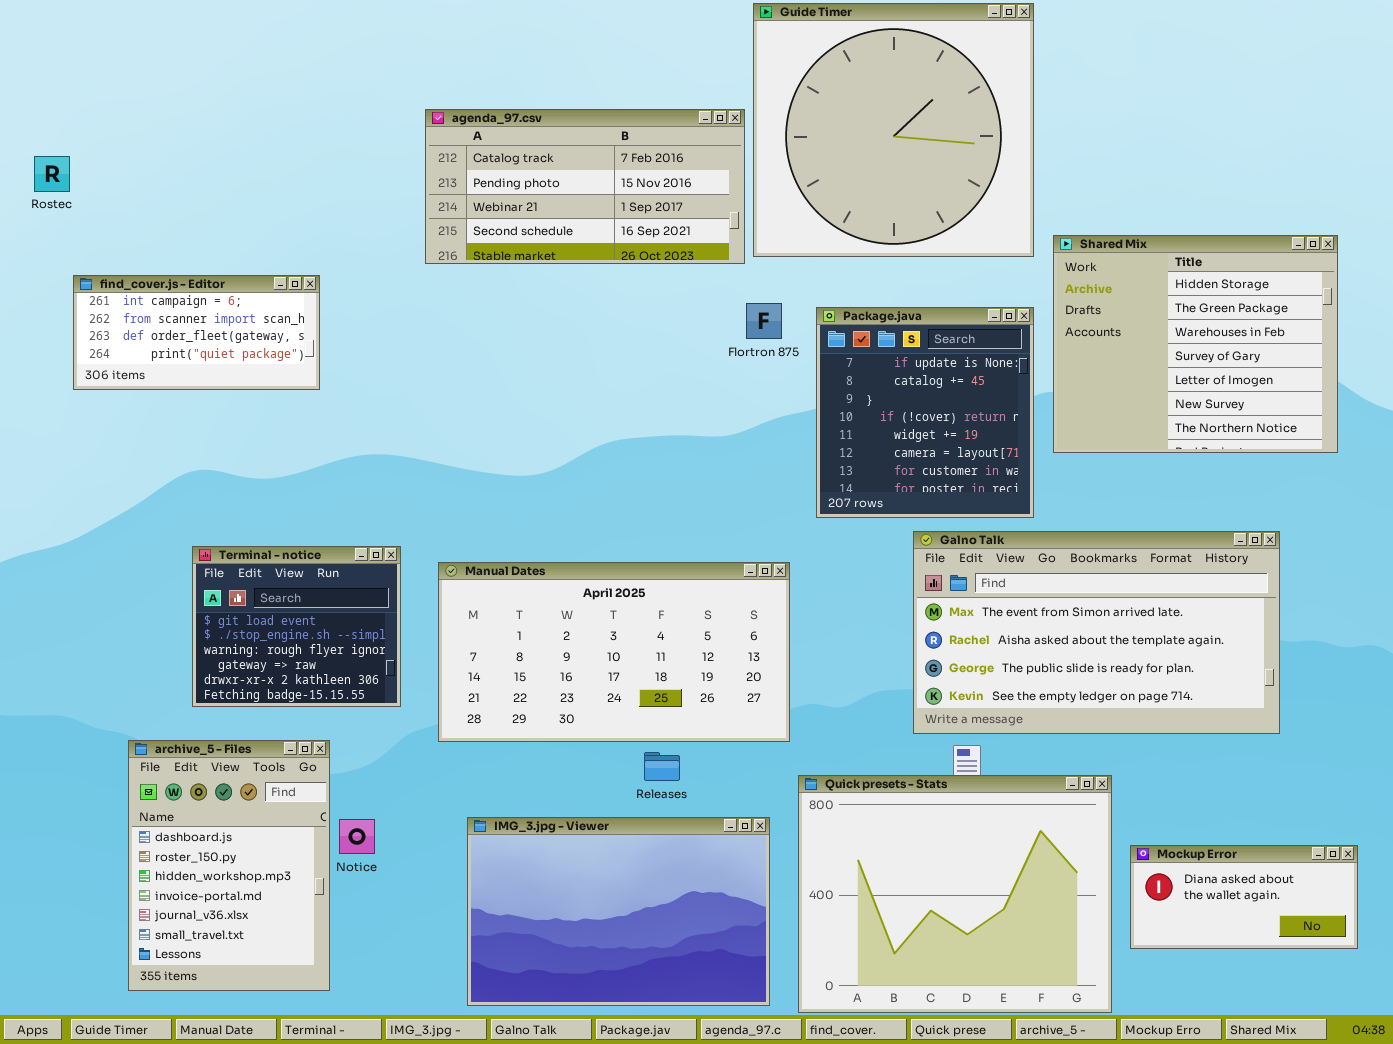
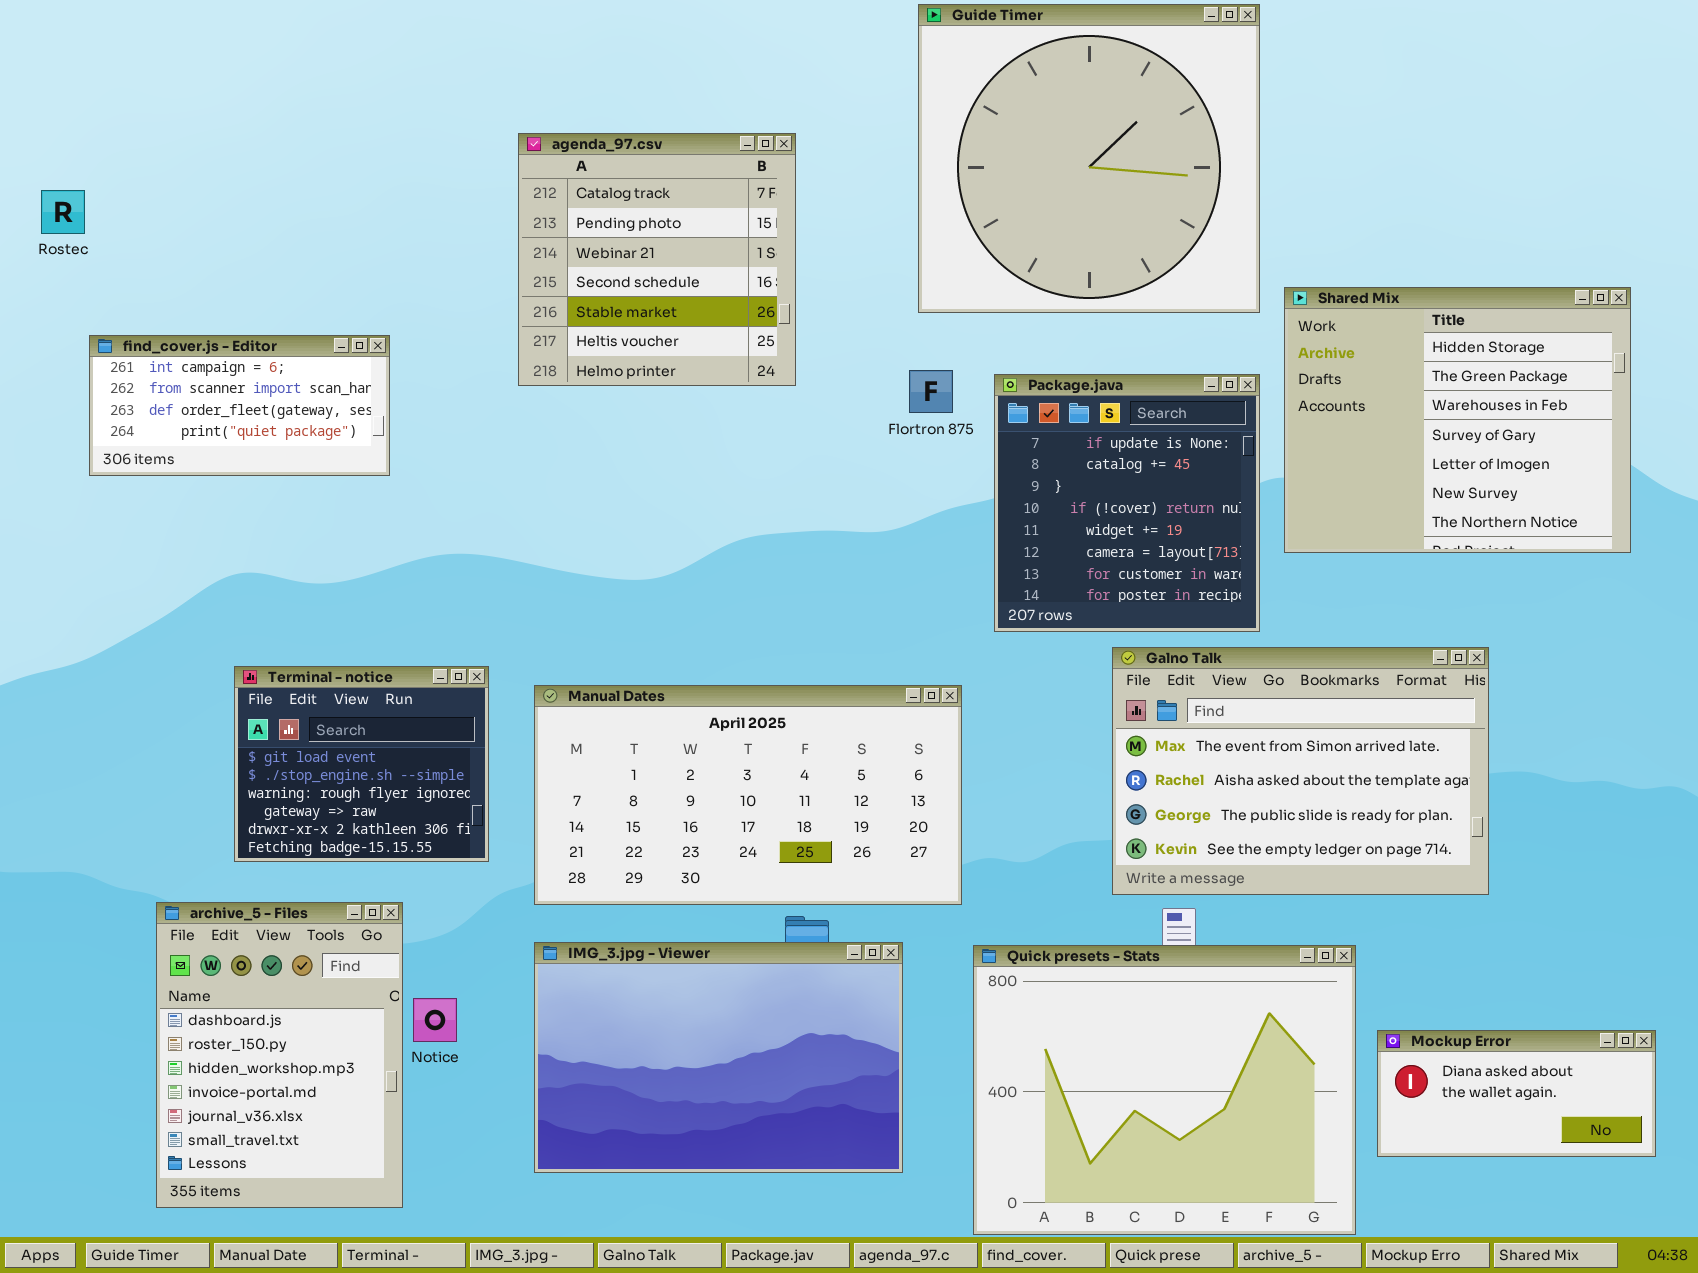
agenda_97.csv: [425,109,745,264] -> [518,133,796,386], resized
Galno Talk: [913,531,1280,734] -> [1112,647,1489,895], resized
IMG_3.jpg - Viewer: [467,817,770,1006] -> [534,942,903,1173], moved

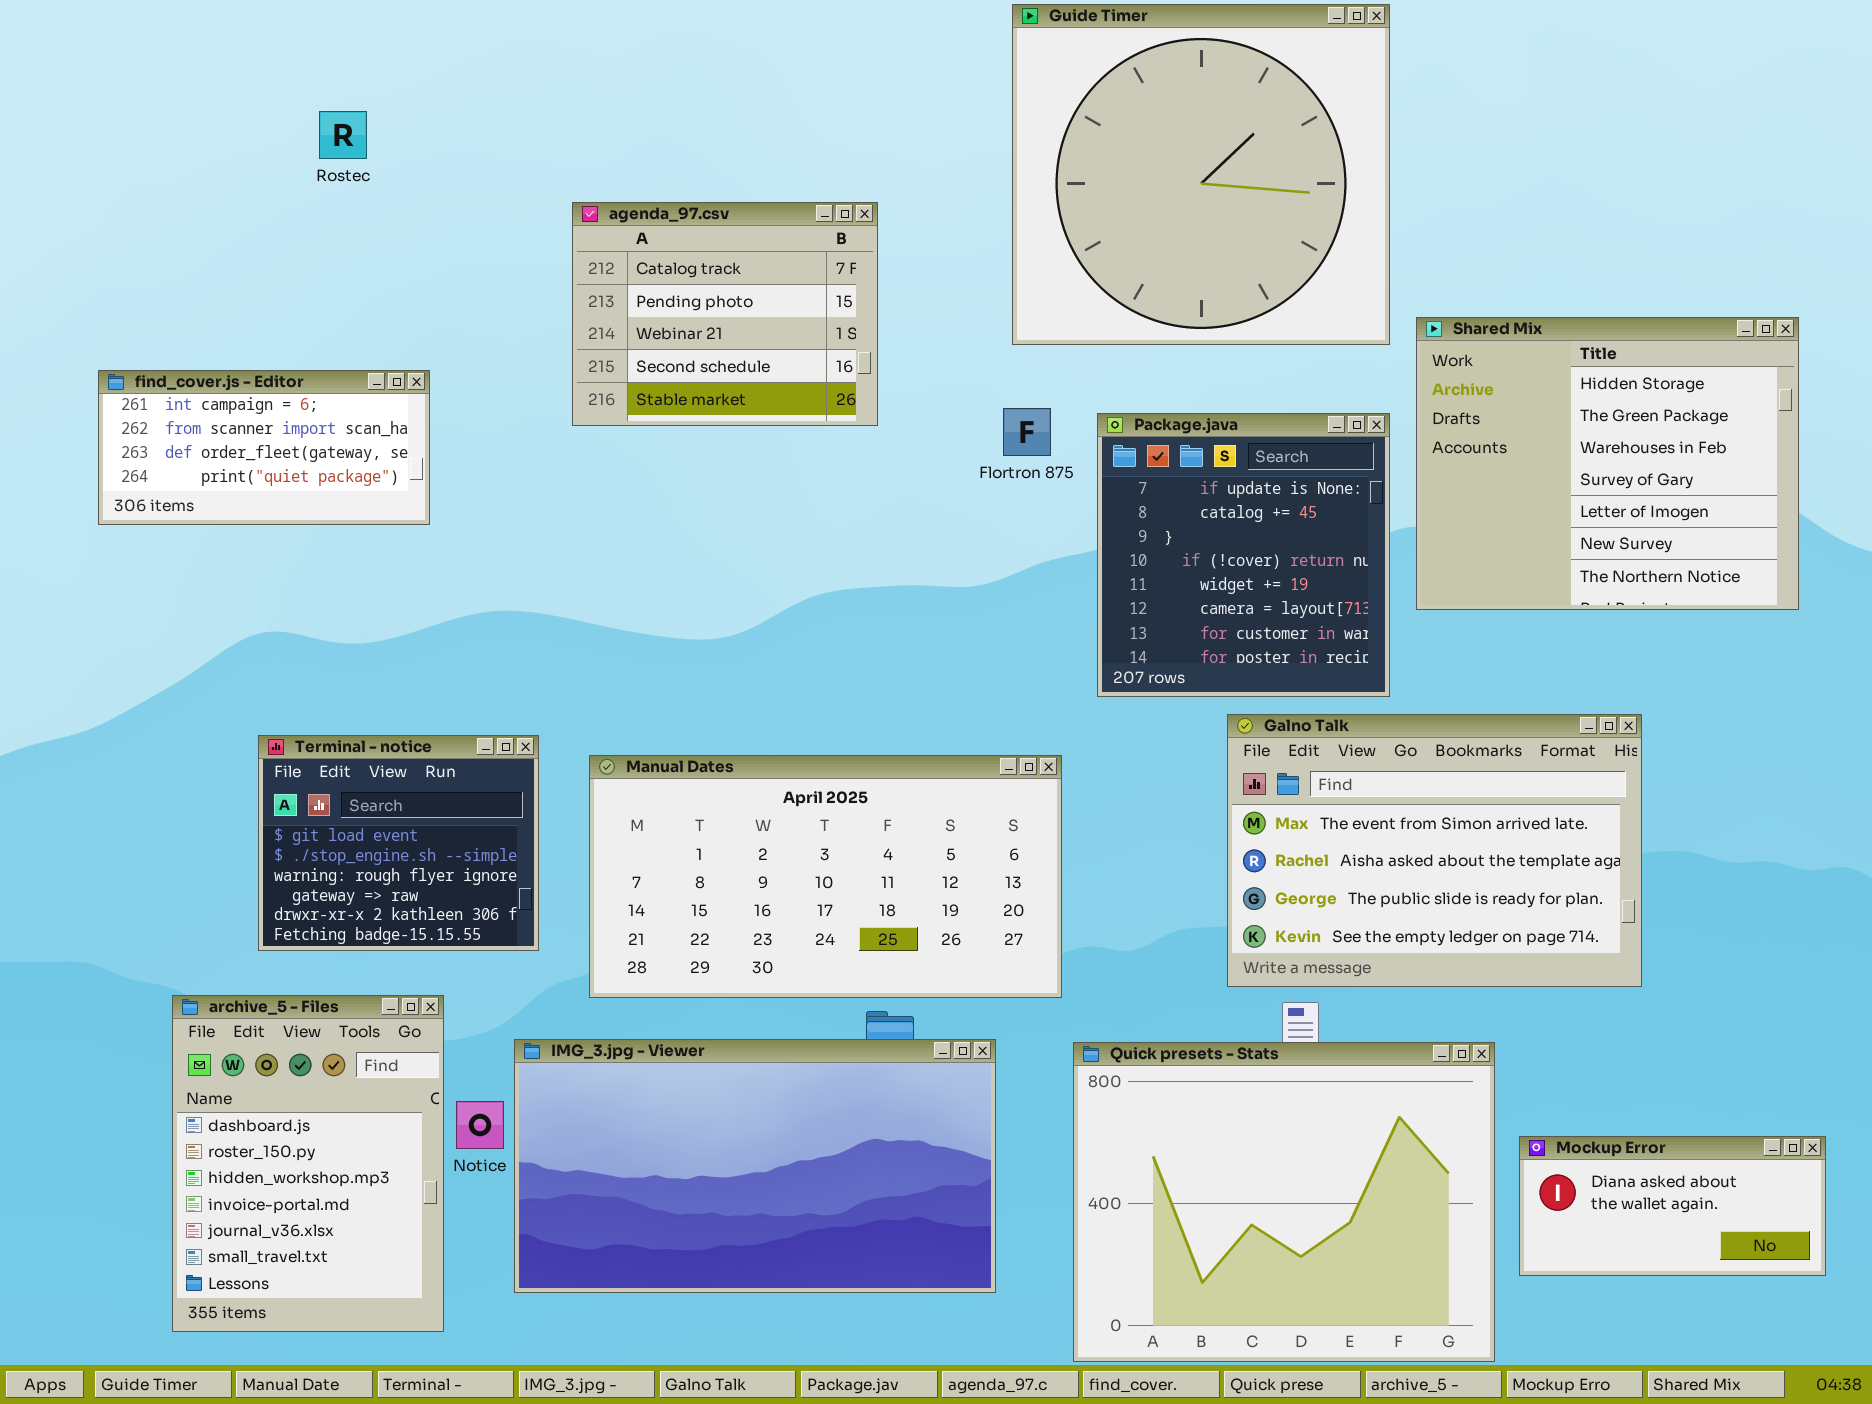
agenda_97.csv: [518,133,796,386] -> [572,202,878,426], resized
Rostec: [41,190,85,234] -> [319,111,367,159], moved
IMG_3.jpg - Viewer: [534,942,903,1173] -> [514,1039,996,1293], resized

